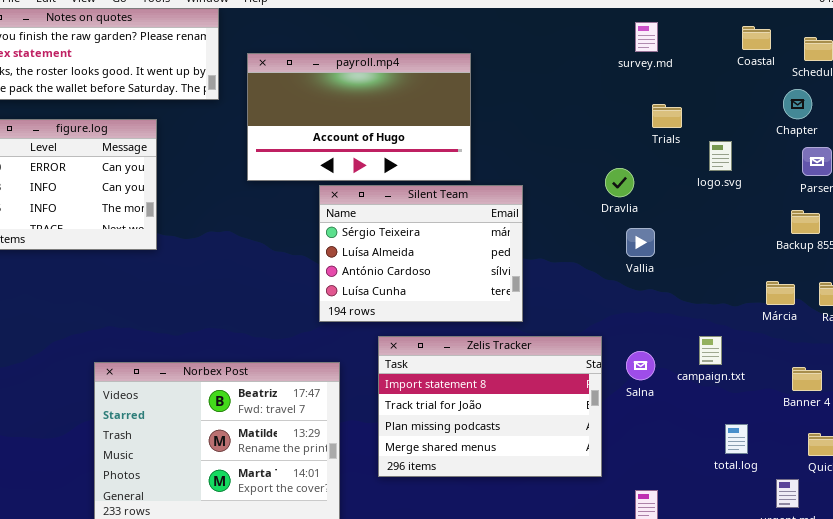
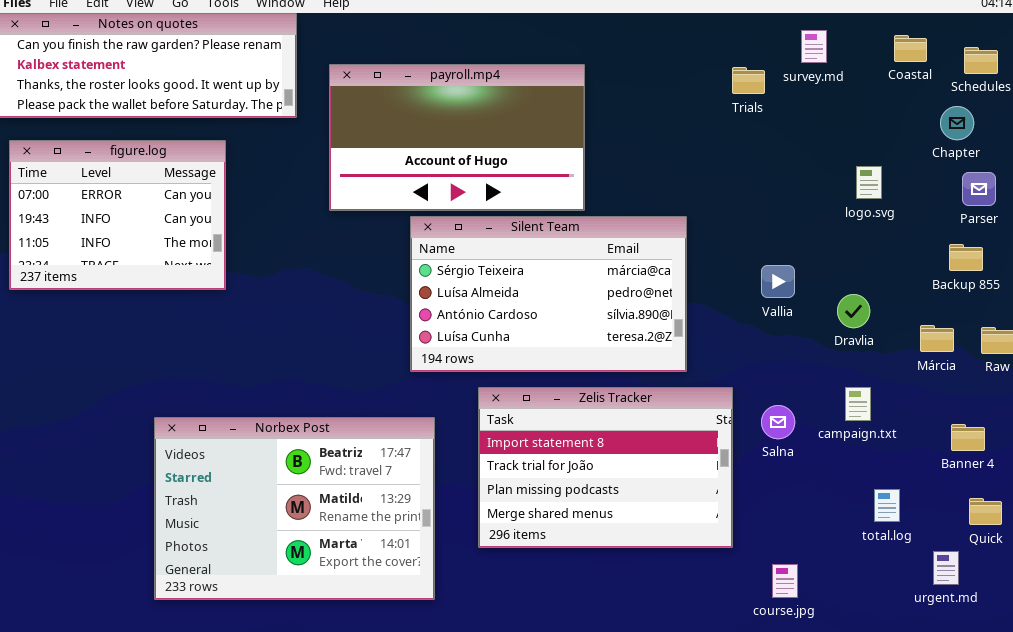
survey.md: [635,22,658,52] -> [801,30,827,63], moved
Trials: [652,104,682,128] -> [732,67,765,94], moved
Dravlia: [605,168,634,197] -> [837,294,870,328], moved
Silent Team: [319,185,523,322] -> [410,216,687,372], resized

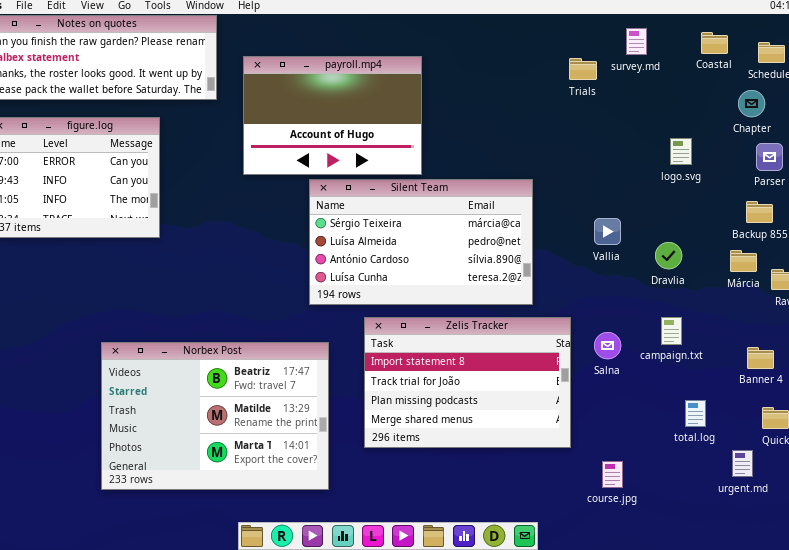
payroll.mp4: [329,64,585,211] -> [243,56,422,175], resized
Márcia: [920,325,954,352] -> [730,250,757,272], moved

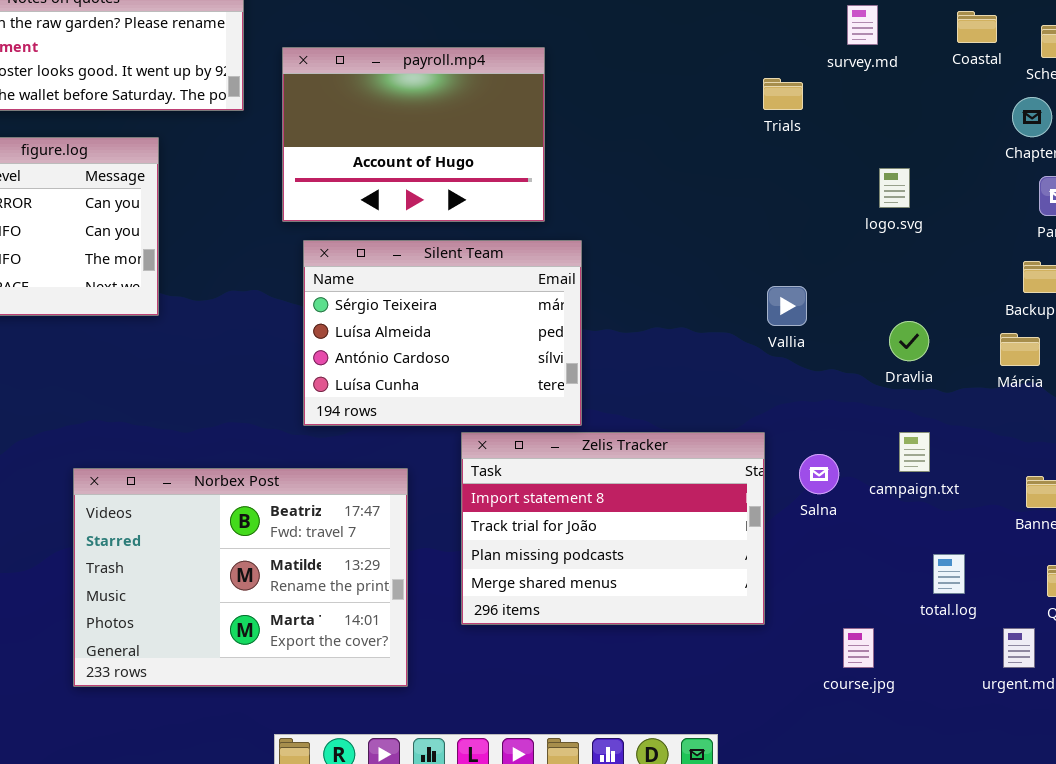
Trials: [569,58,597,80] -> [763,78,803,110], moved
logo.svg: [670,138,692,165] -> [879,168,910,208], moved
Silent Team: [309,179,533,305] -> [303,240,582,426], moved, resized
Vallia: [594,218,621,245] -> [767,286,807,326], moved
course.jpg: [602,461,623,488] -> [843,628,874,668], moved

